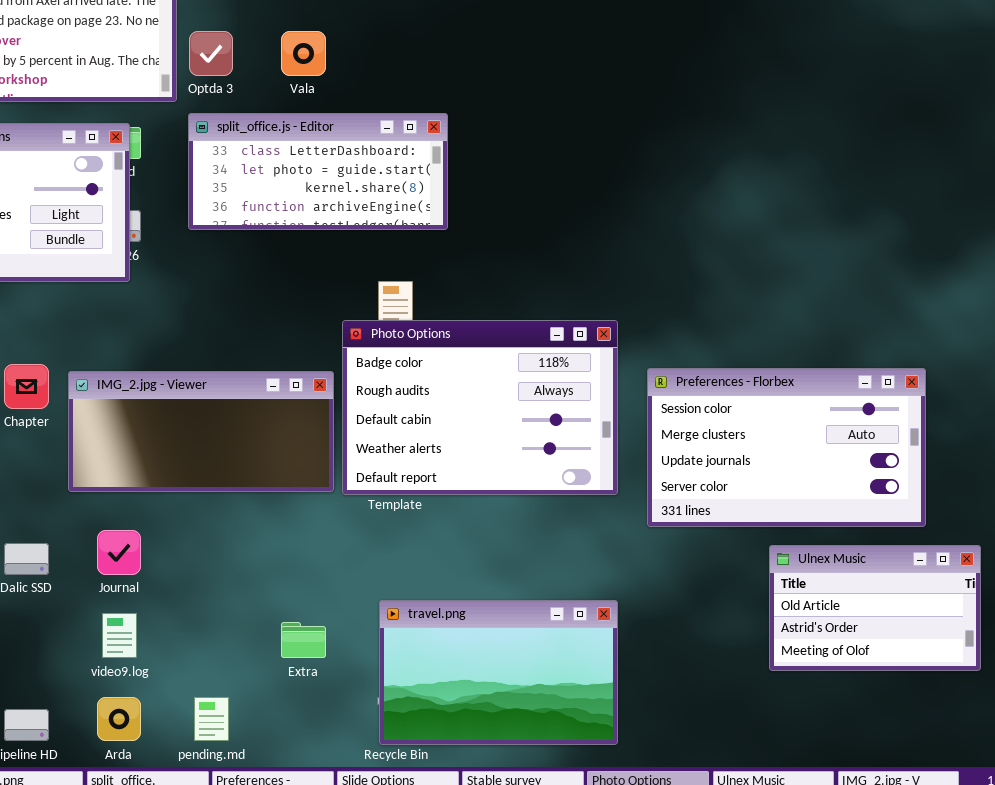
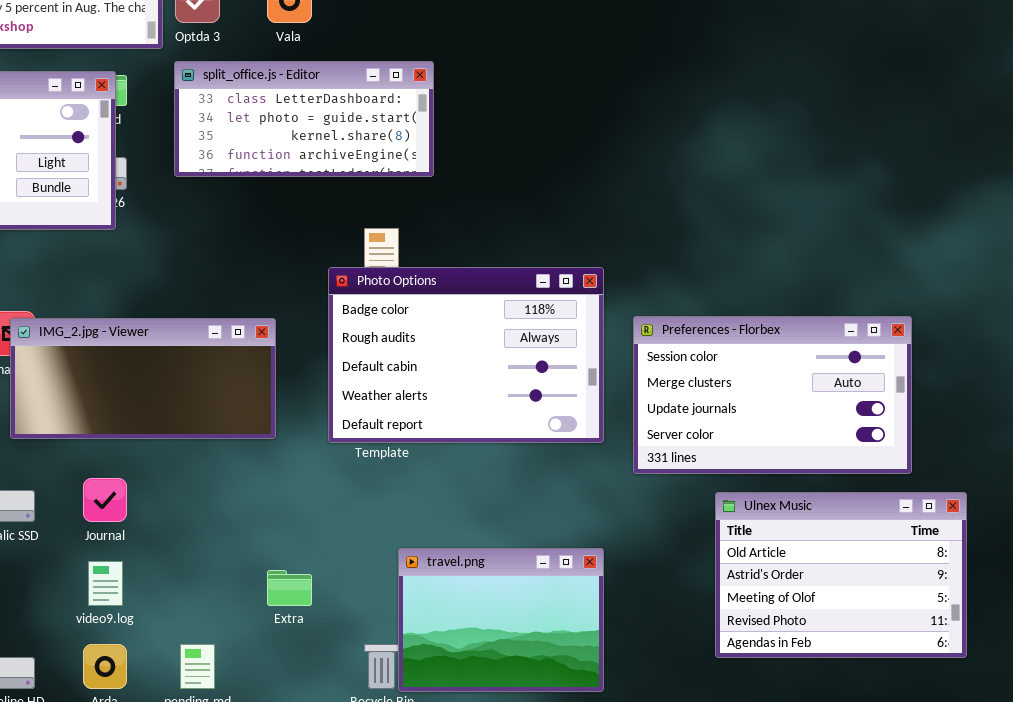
IMG_2.jpg - Viewer: [68,371,334,492] -> [10,318,276,439], moved
Ulnex Music: [769,545,981,671] -> [715,492,967,658], resized
travel.png: [379,600,618,745] -> [398,548,604,692], resized

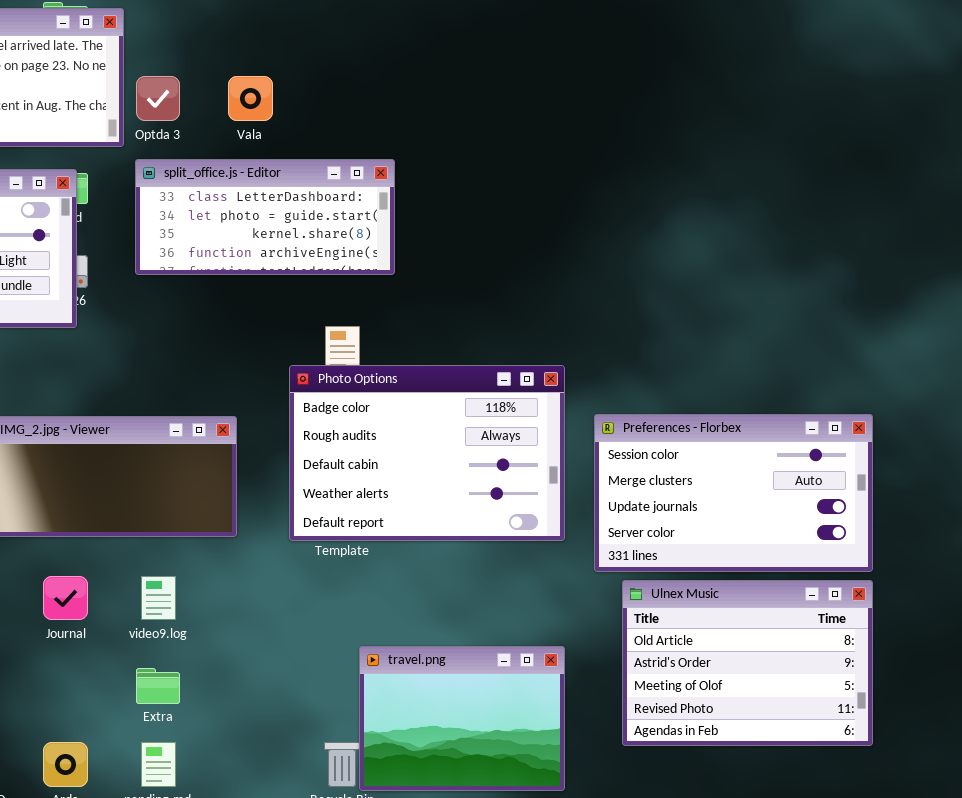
Ulnex Music: [715,492,967,658] -> [622,580,873,746], moved
video9.log: [88,561,123,606] -> [141,576,176,620], moved
Extra: [267,570,312,606] -> [136,668,180,704], moved

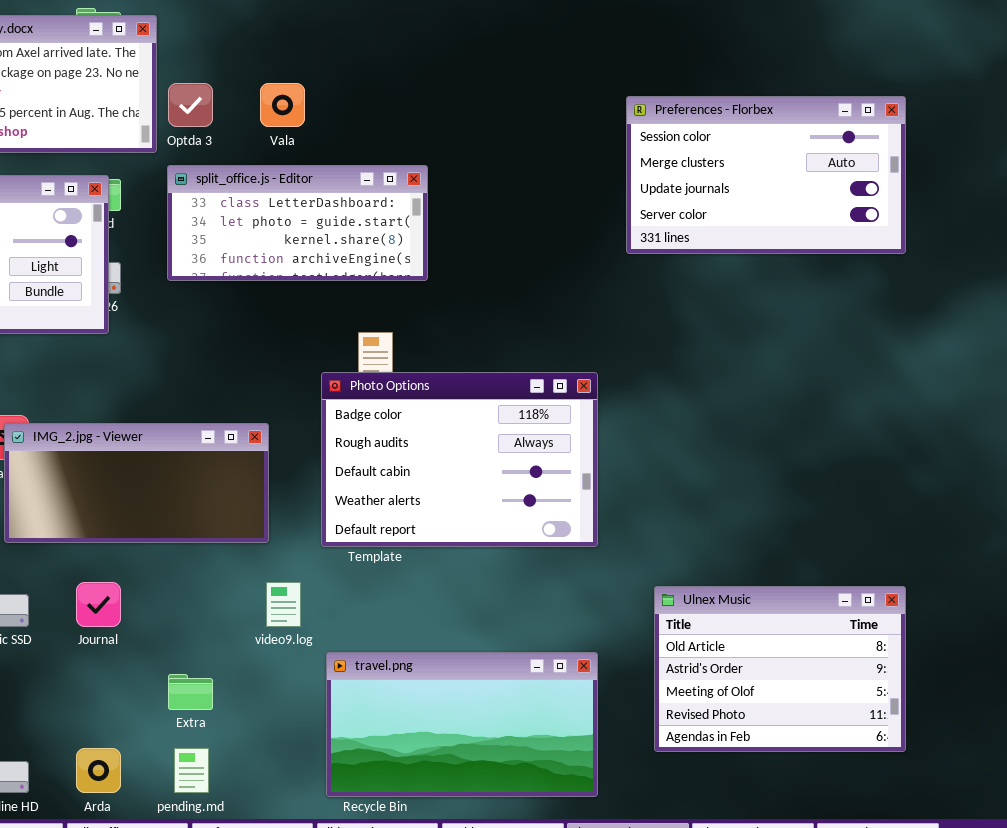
Preferences - Florbex: [594,414,873,572] -> [626,96,906,254], moved
video9.log: [141,576,176,620] -> [266,582,301,627], moved
travel.png: [359,646,565,791] -> [326,652,598,797], resized

